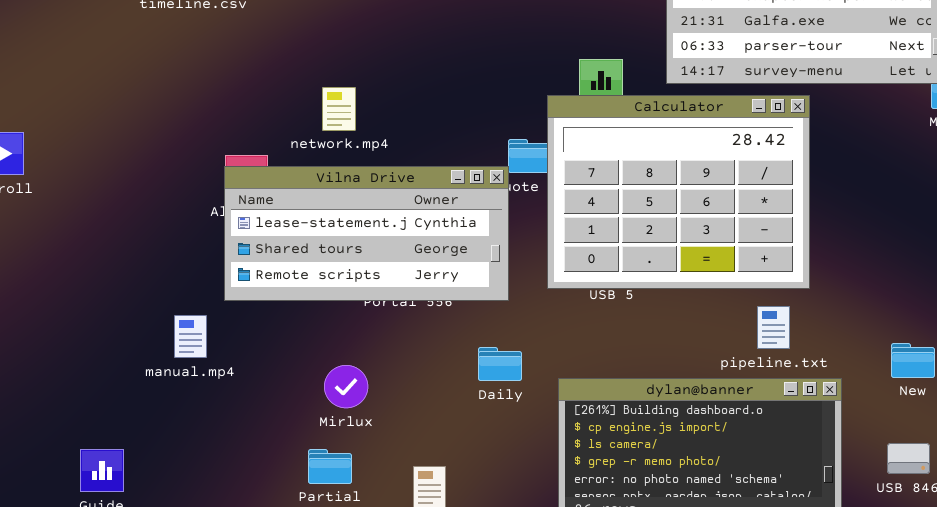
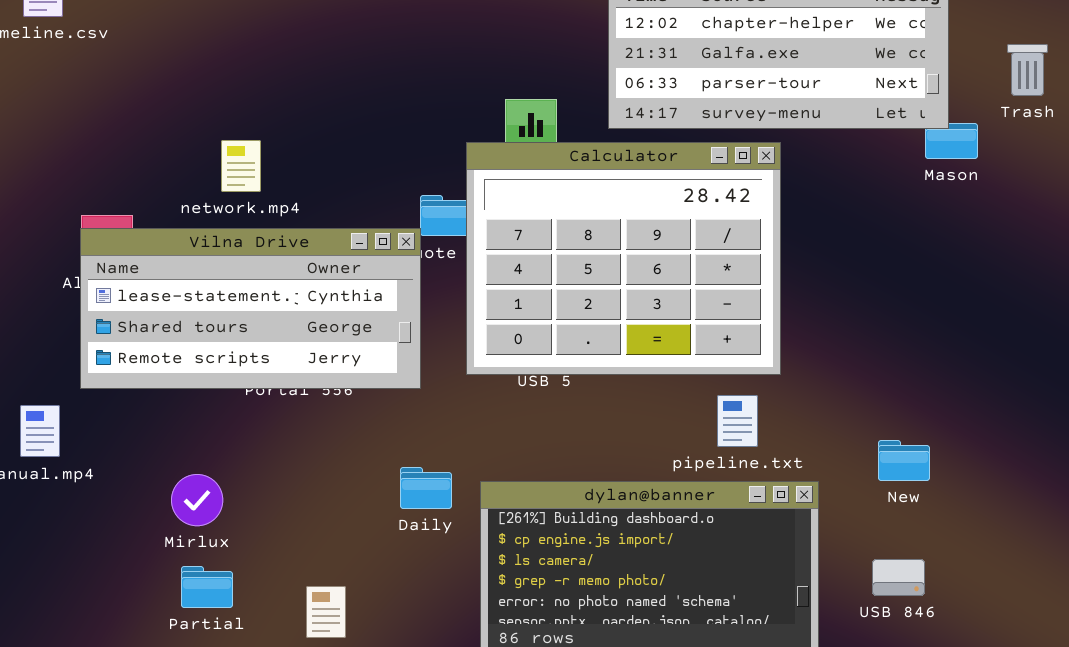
network.mp4: [322,87,356,131] -> [221,140,261,192], moved
Daily: [478,347,522,381] -> [400,467,452,509], moved
Mirlux: [324,365,368,408] -> [171,474,223,526], moved

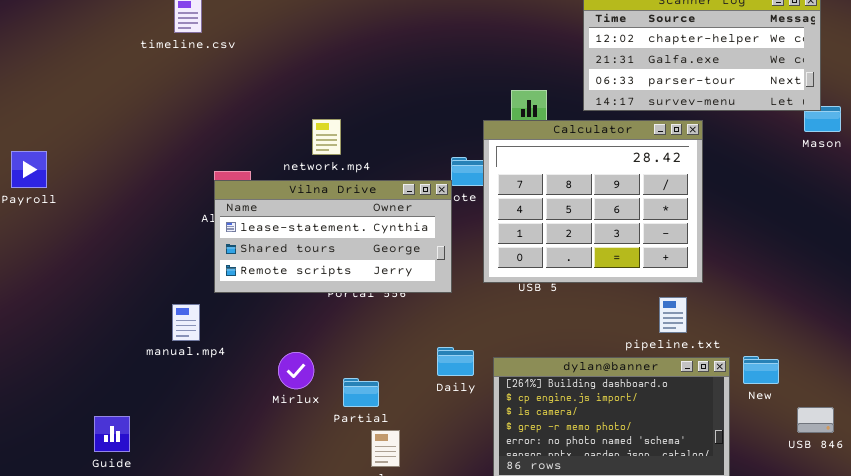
New: [878,440,930,481] -> [743,356,779,384], moved
USB 846: [872,559,925,596] -> [797,407,834,433], moved
Partial: [181,566,233,608] -> [343,378,379,407], moved

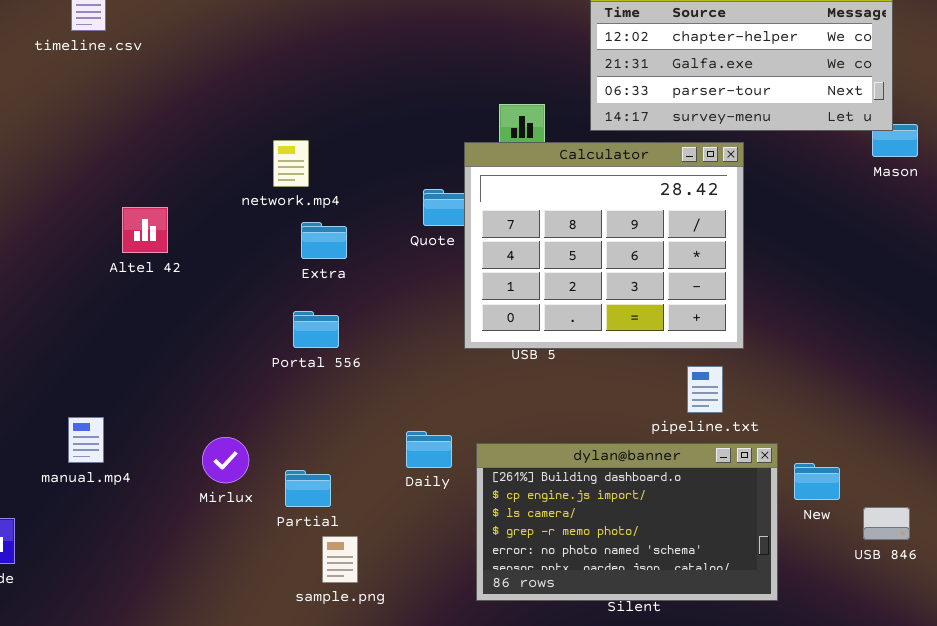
network.mp4: [312,119,341,155] -> [273,140,309,187], moved
Vilna Drive: [214,180,452,293] -> none, closed
manual.mp4: [172,304,200,341] -> [68,417,104,463], moved
New: [743,356,779,384] -> [794,463,840,500], moved

